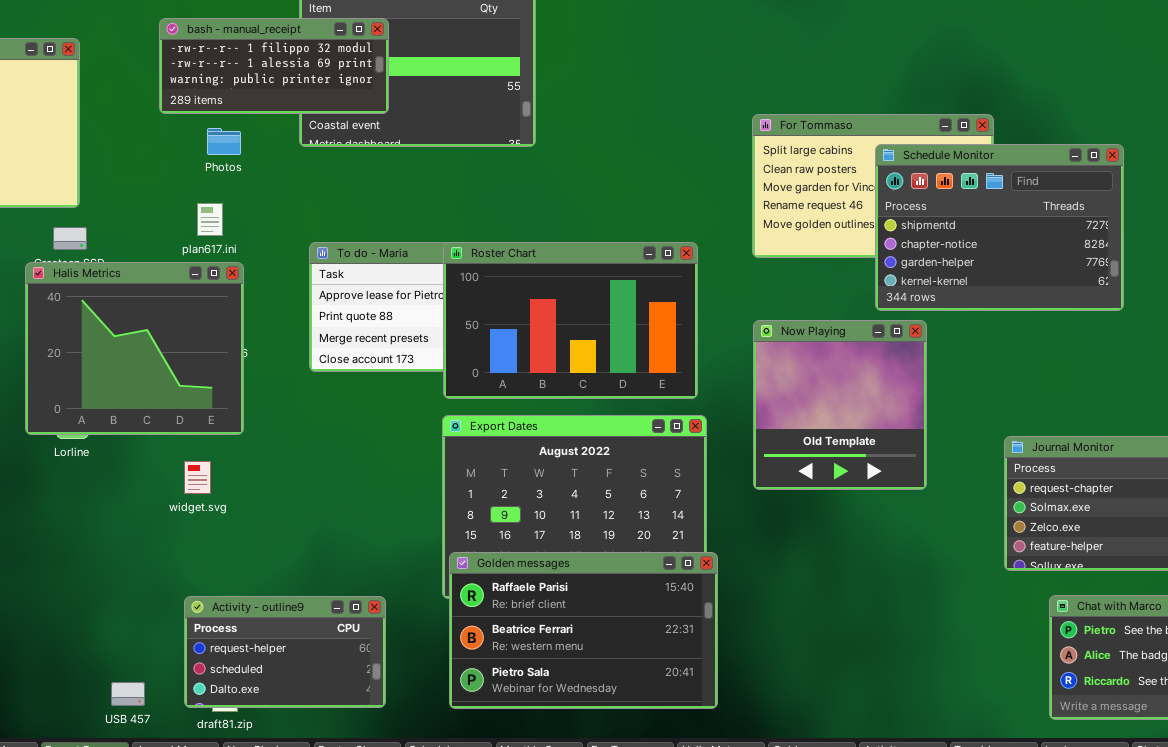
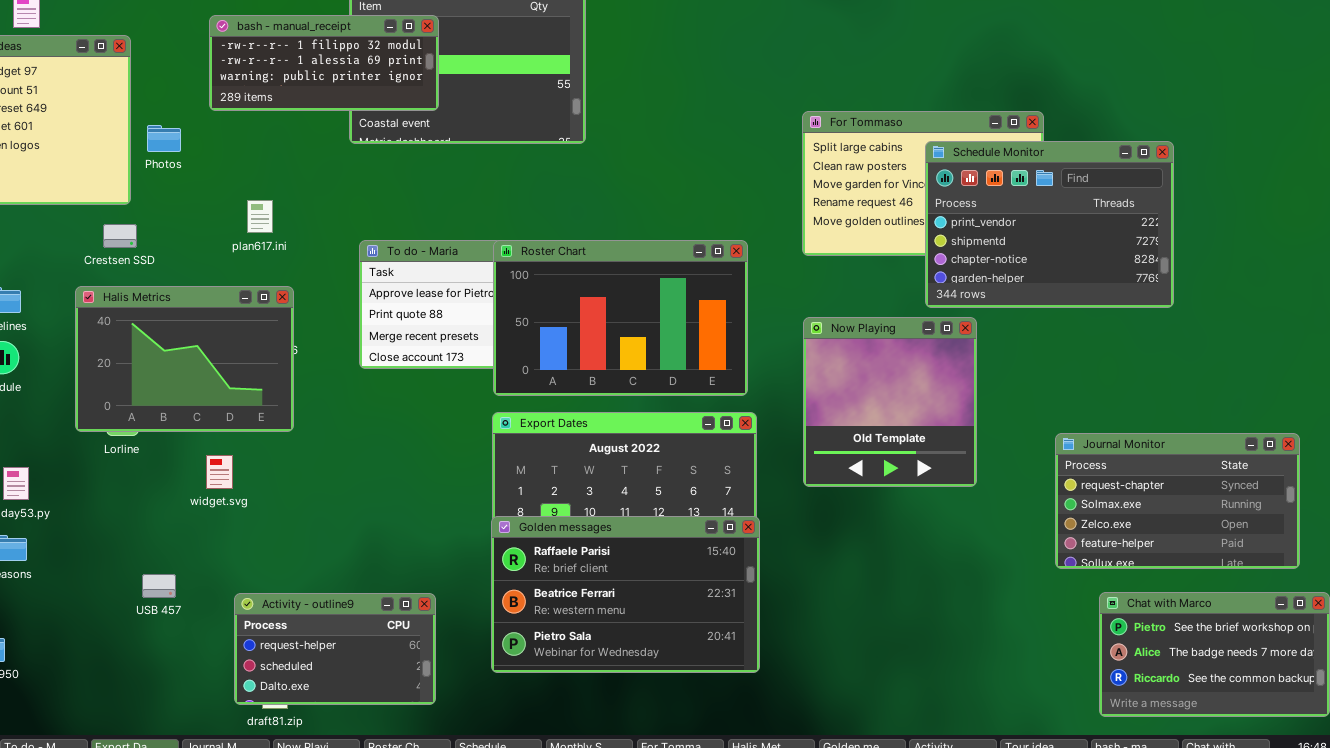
Photos: [207,128,241,155] -> [147,125,181,152], moved
Schedule Monitor: [875,144,1124,311] -> [925,141,1174,308], scrolled up 1 row
Halis Metrics: [25,262,244,435] -> [75,286,294,432], resized
widget.svg: [184,461,211,494] -> [206,455,233,489], moved
Golden messages: [449,552,718,709] -> [491,516,760,673], moved
USB 457: [111,682,145,706] -> [142,574,176,598], moved

